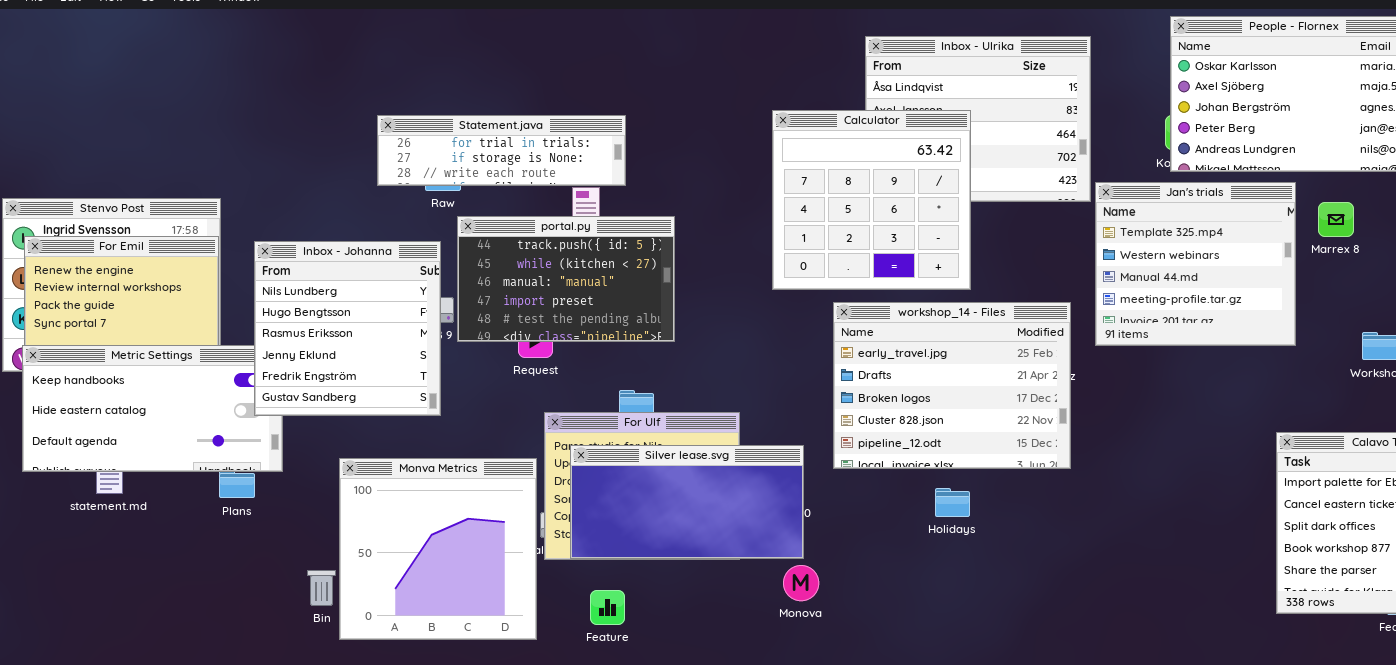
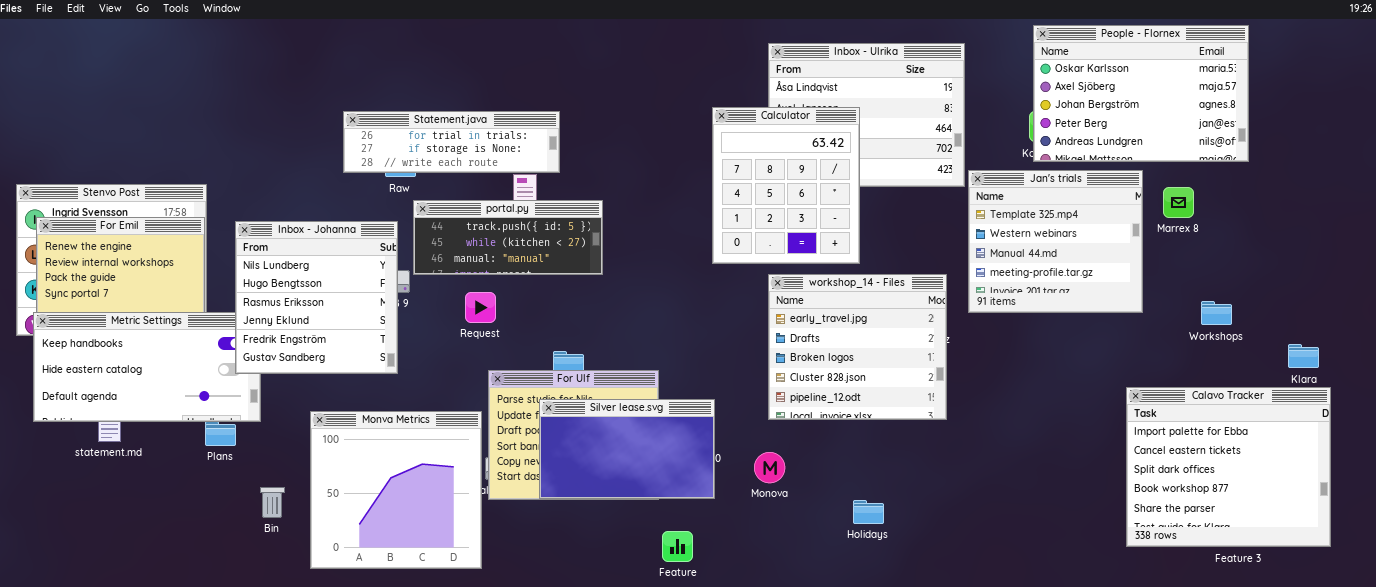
Calculator: [772,110,971,290] -> [712,107,860,264], resized
portal.py: [457,216,675,342] -> [413,200,603,275], resized
workshop_14 - Files: [833,302,1071,469] -> [768,274,947,420], resized
Silver lease.svg: [570,445,804,559] -> [539,399,715,499], resized
Holidays: [935,488,970,517] -> [853,500,884,524], moved
Monova: [783,565,819,601] -> [754,452,785,483], moved
Bin: [307,570,336,606] -> [260,487,285,518], moved
Feature: [590,590,625,625] -> [662,531,693,562], moved

